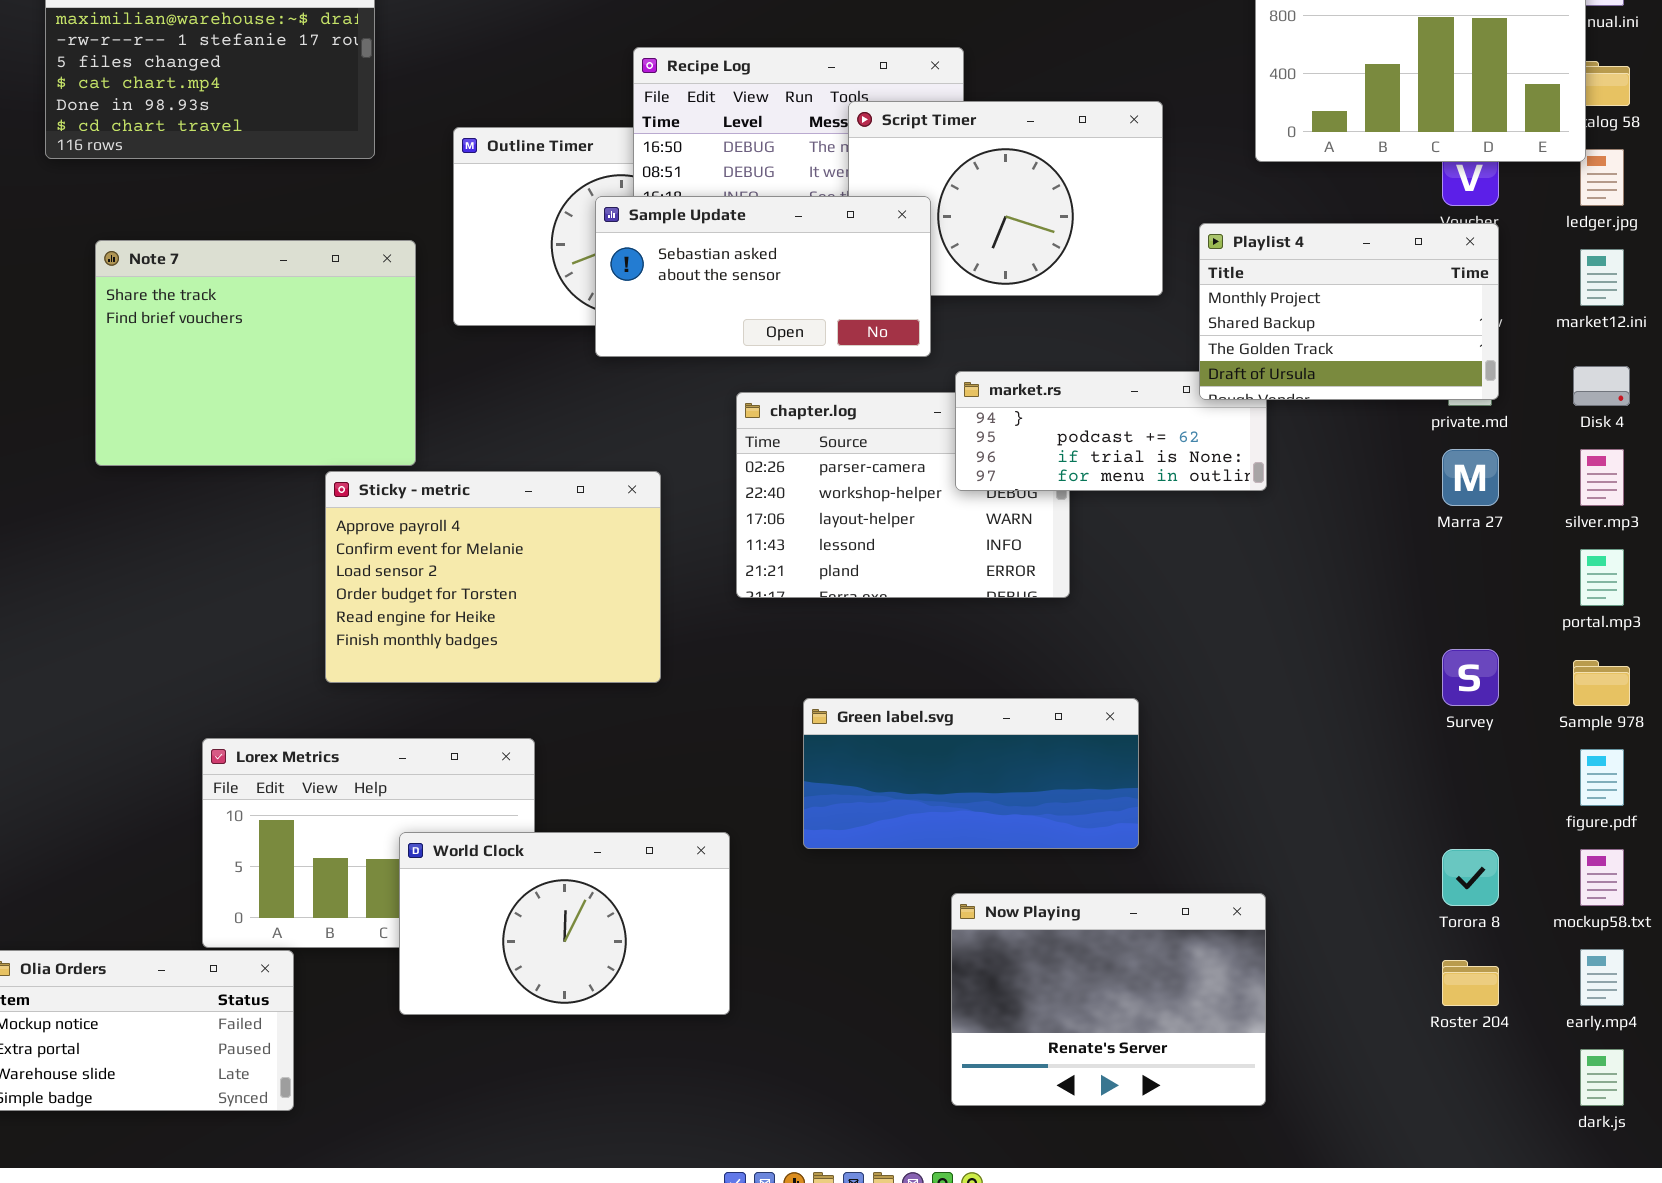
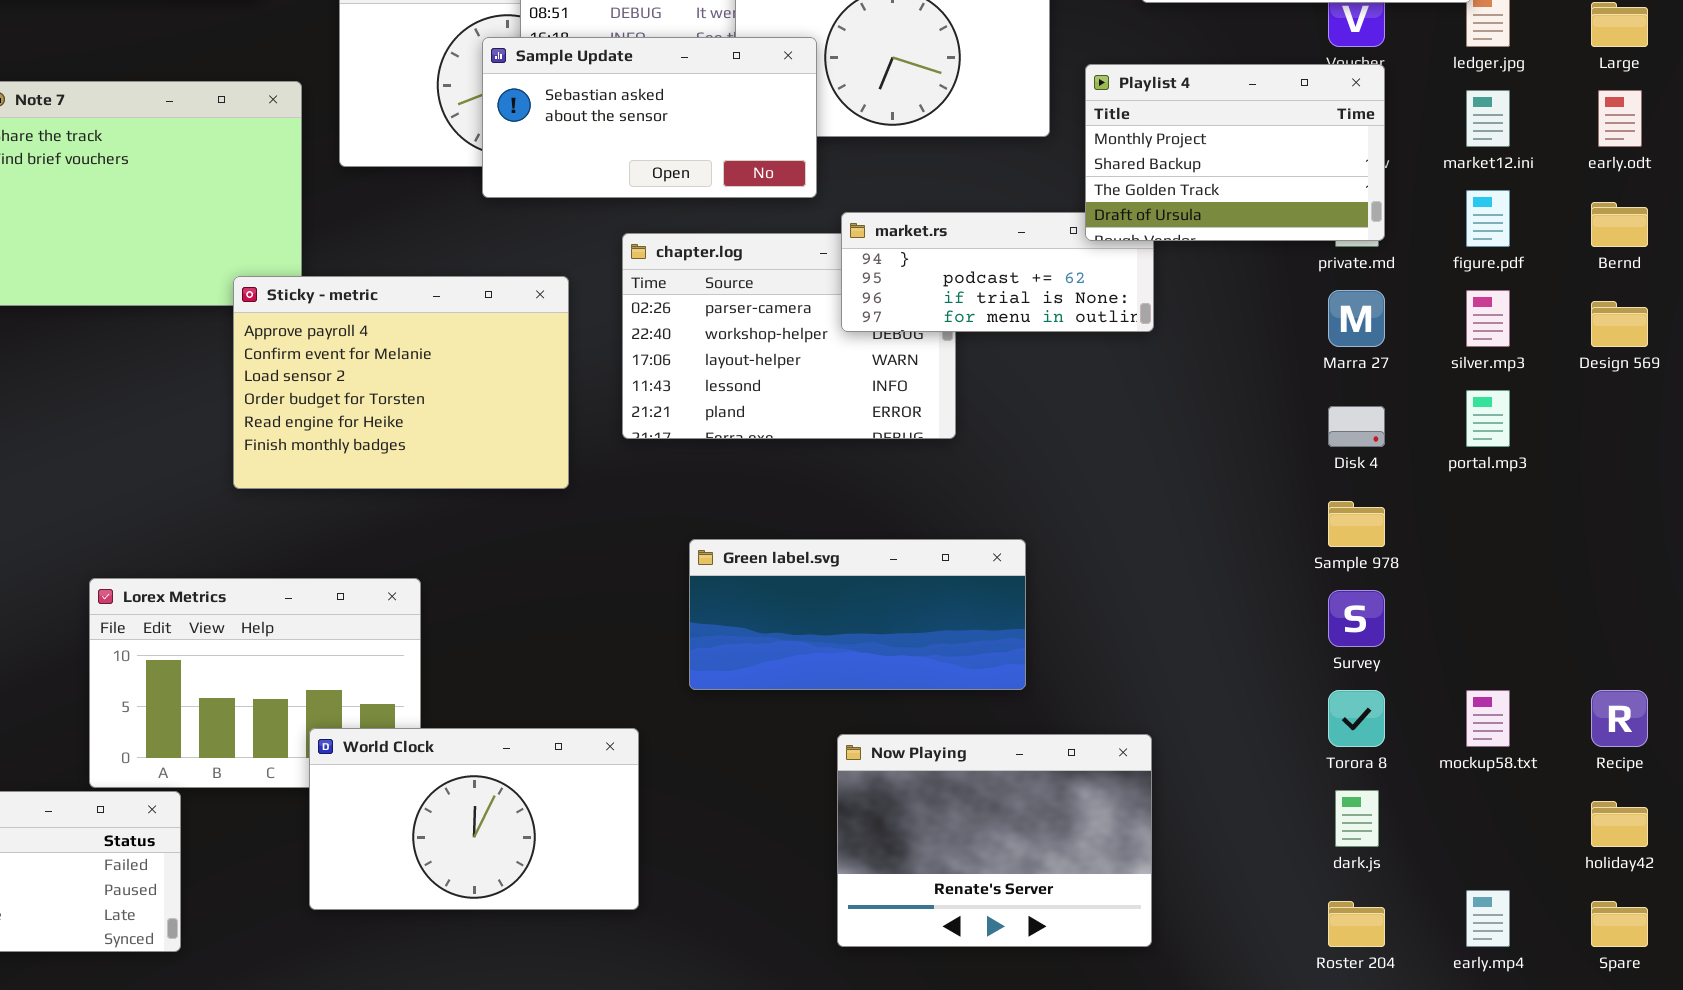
Disk 4: [1573,366,1630,406] -> [1328,406,1385,447], moved
Sticky - metric: [325,471,661,683] -> [233,276,569,489], moved
Survey: [1442,649,1499,706] -> [1328,590,1385,647], moved
Sample 978: [1573,660,1630,706] -> [1328,501,1385,547], moved
figure.pdf: [1580,749,1624,806] -> [1466,190,1510,247], moved
World Clock: [399,832,730,1015] -> [309,728,639,910], moved
early.mp4: [1580,949,1624,1006] -> [1466,890,1510,947], moved
Roster 204: [1442,960,1499,1006] -> [1328,901,1385,947], moved
dark.js: [1580,1049,1624,1106] -> [1335,790,1379,847], moved

